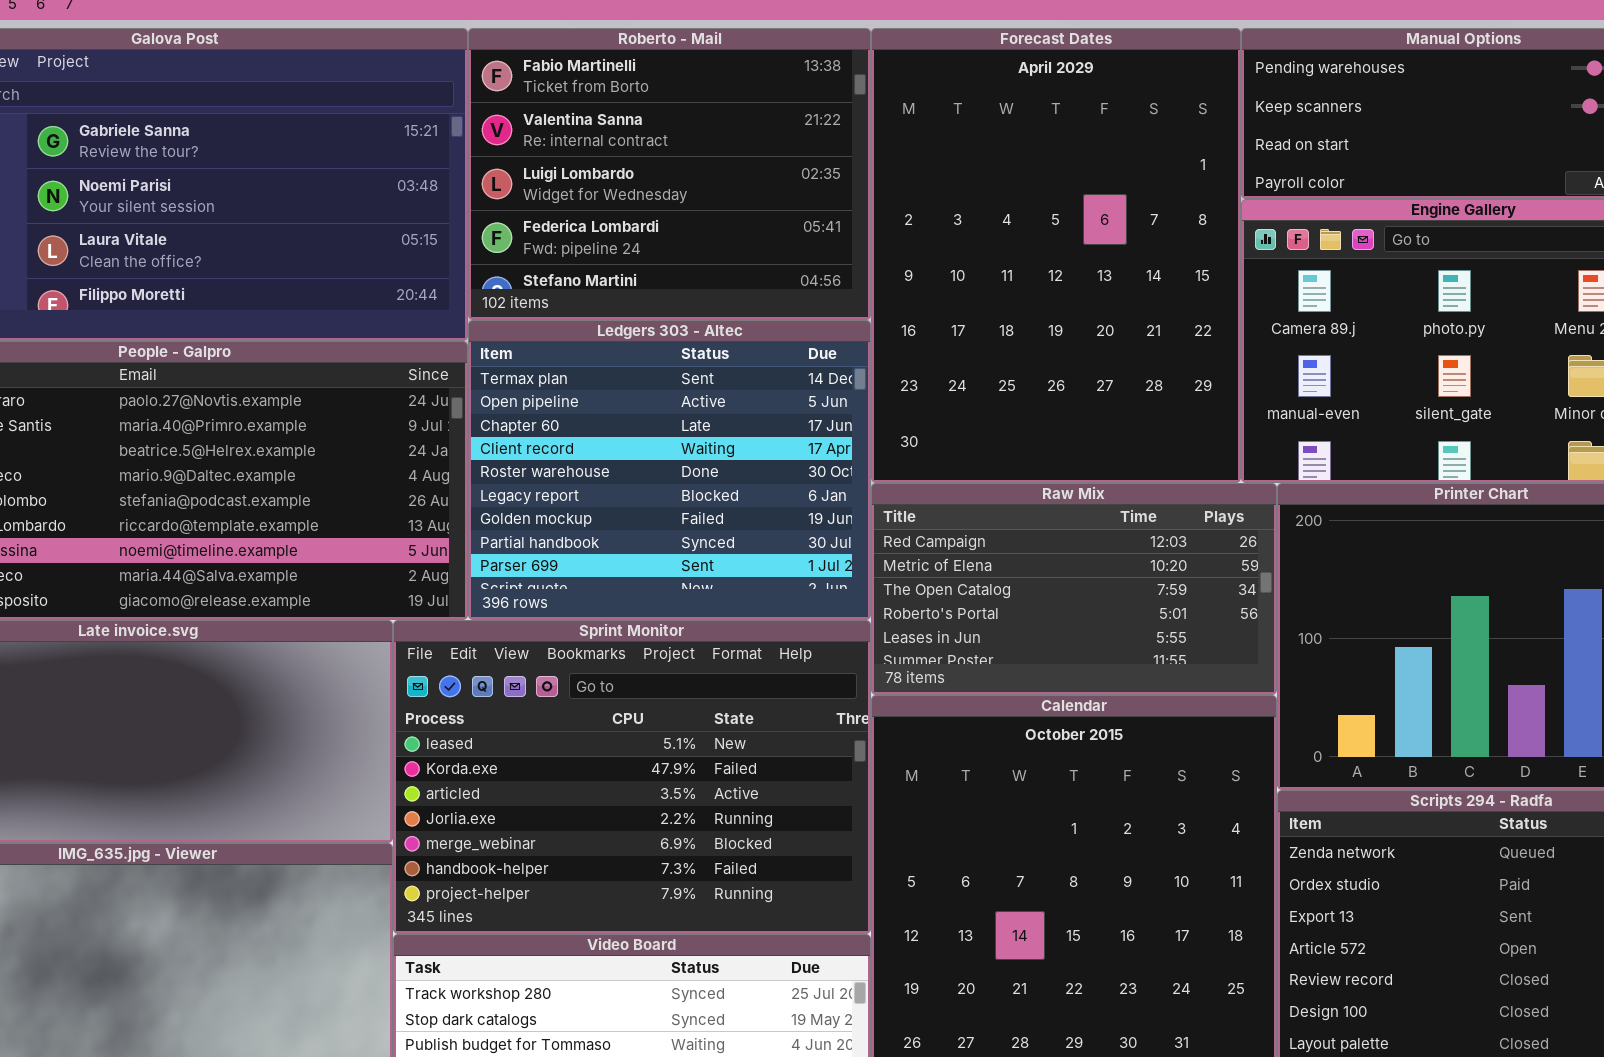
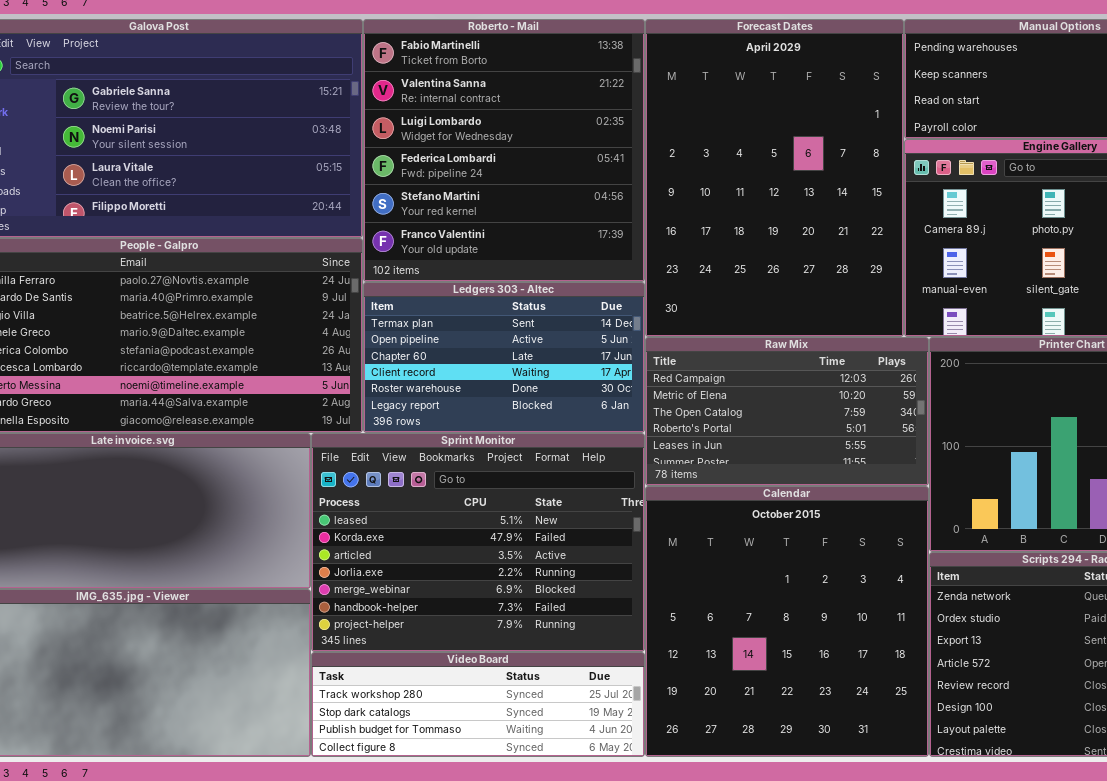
Roberto - Mail: [468,28,871,320] -> [363,19,645,282], resized
Ledgers 303 - Altec: [468,320,871,620] -> [363,282,645,433], resized

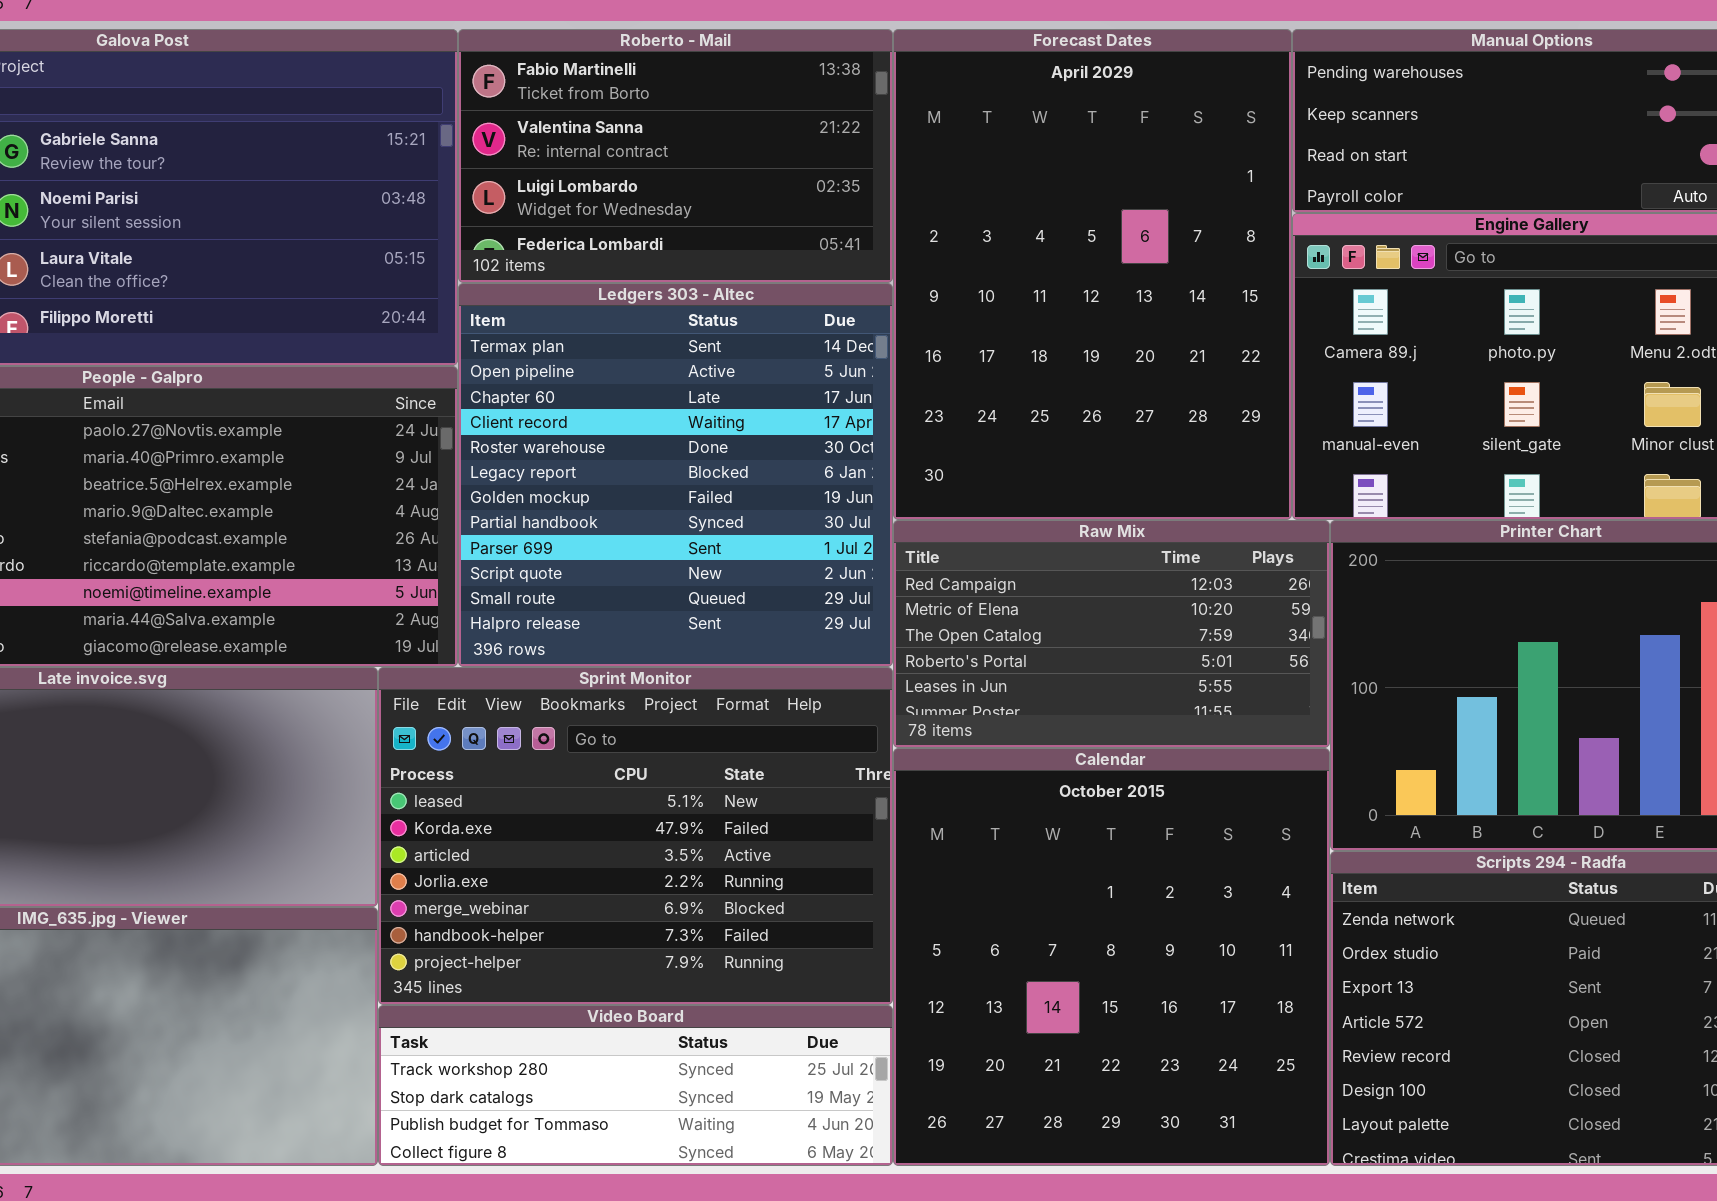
Roberto - Mail: [363,19,645,282] -> [458,29,893,283], resized
Ledgers 303 - Altec: [363,282,645,433] -> [458,283,893,667], resized

